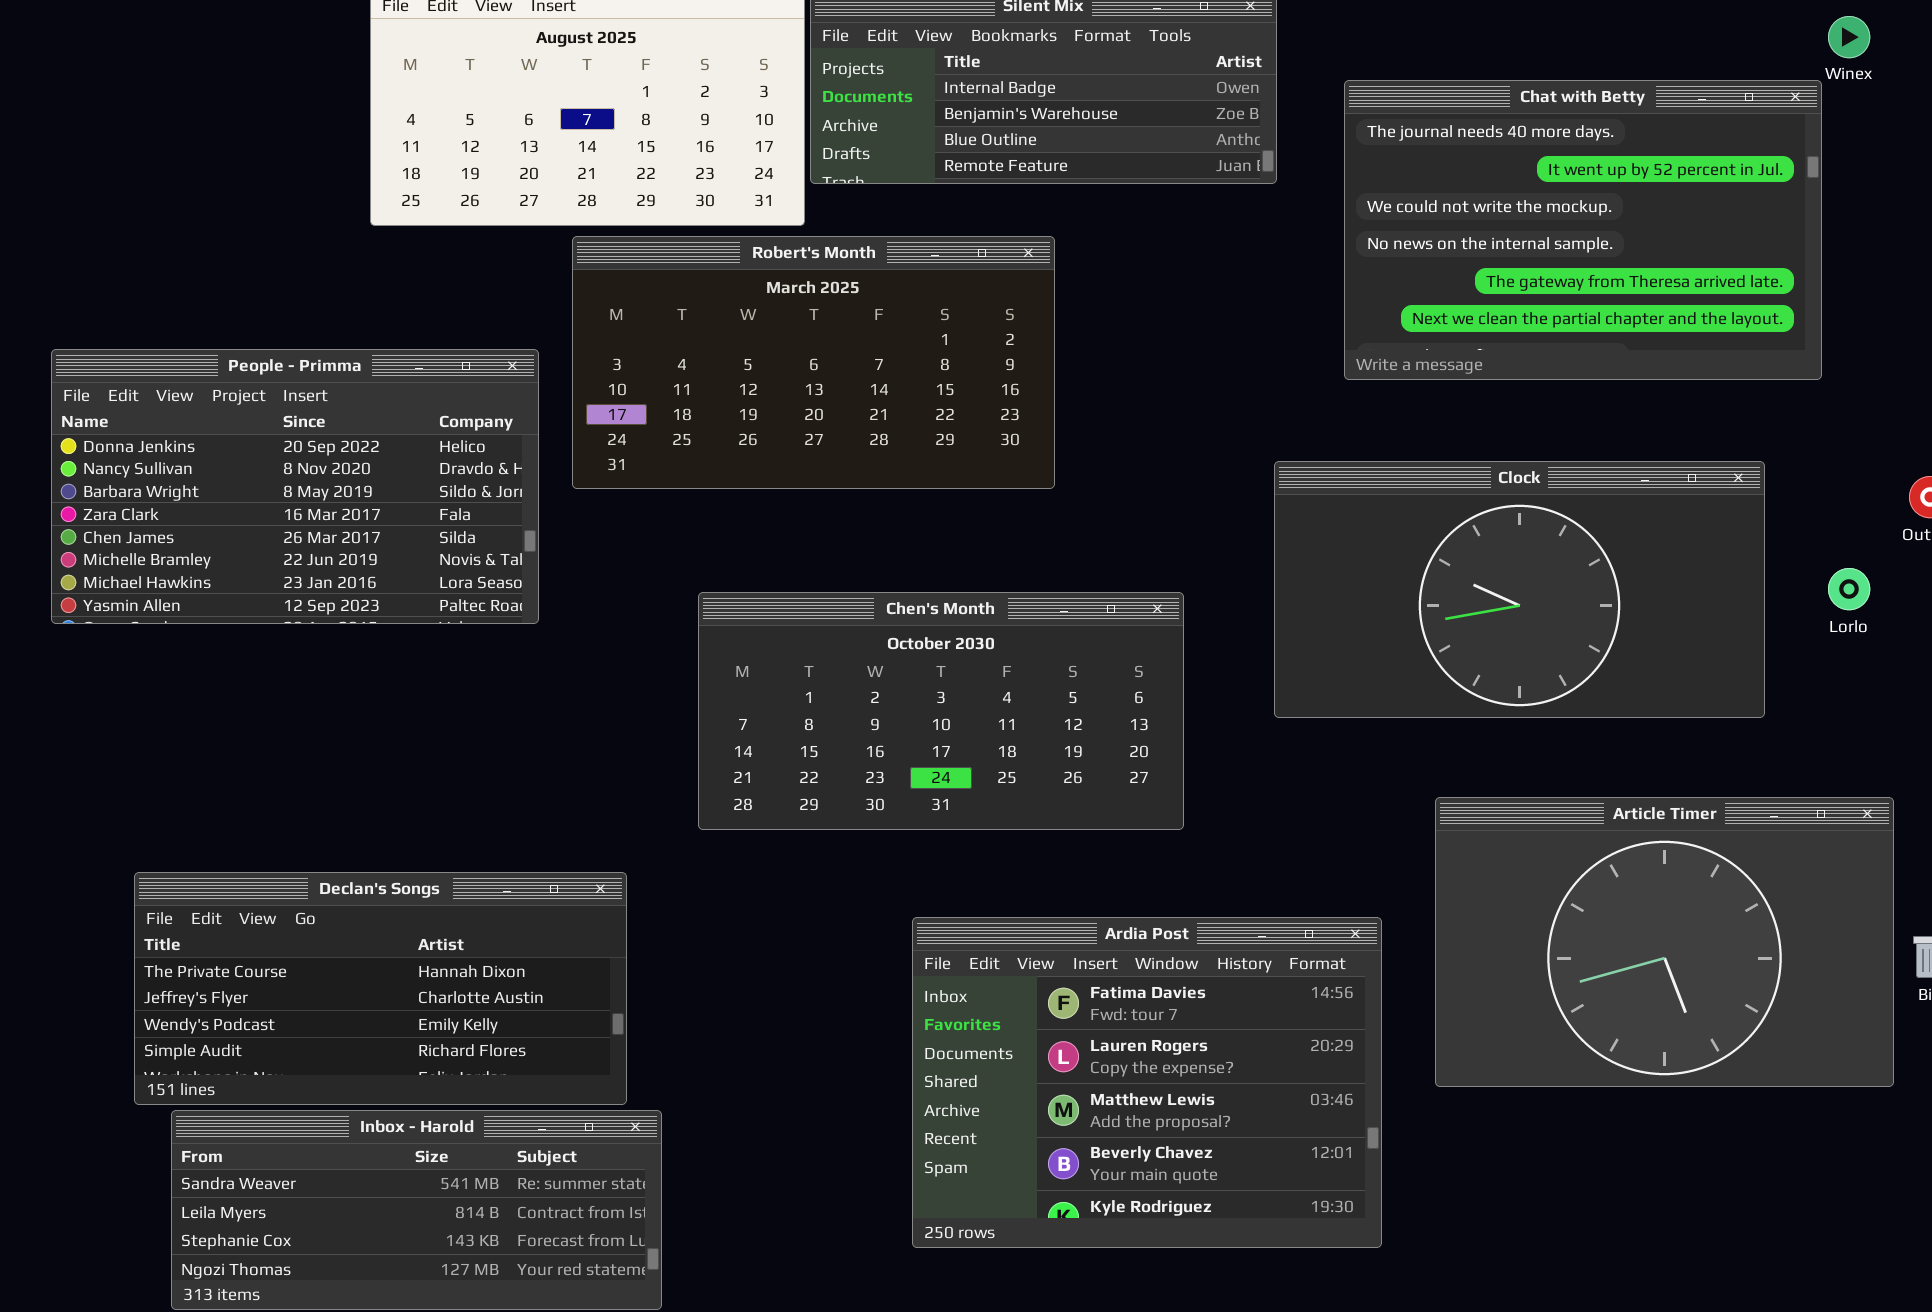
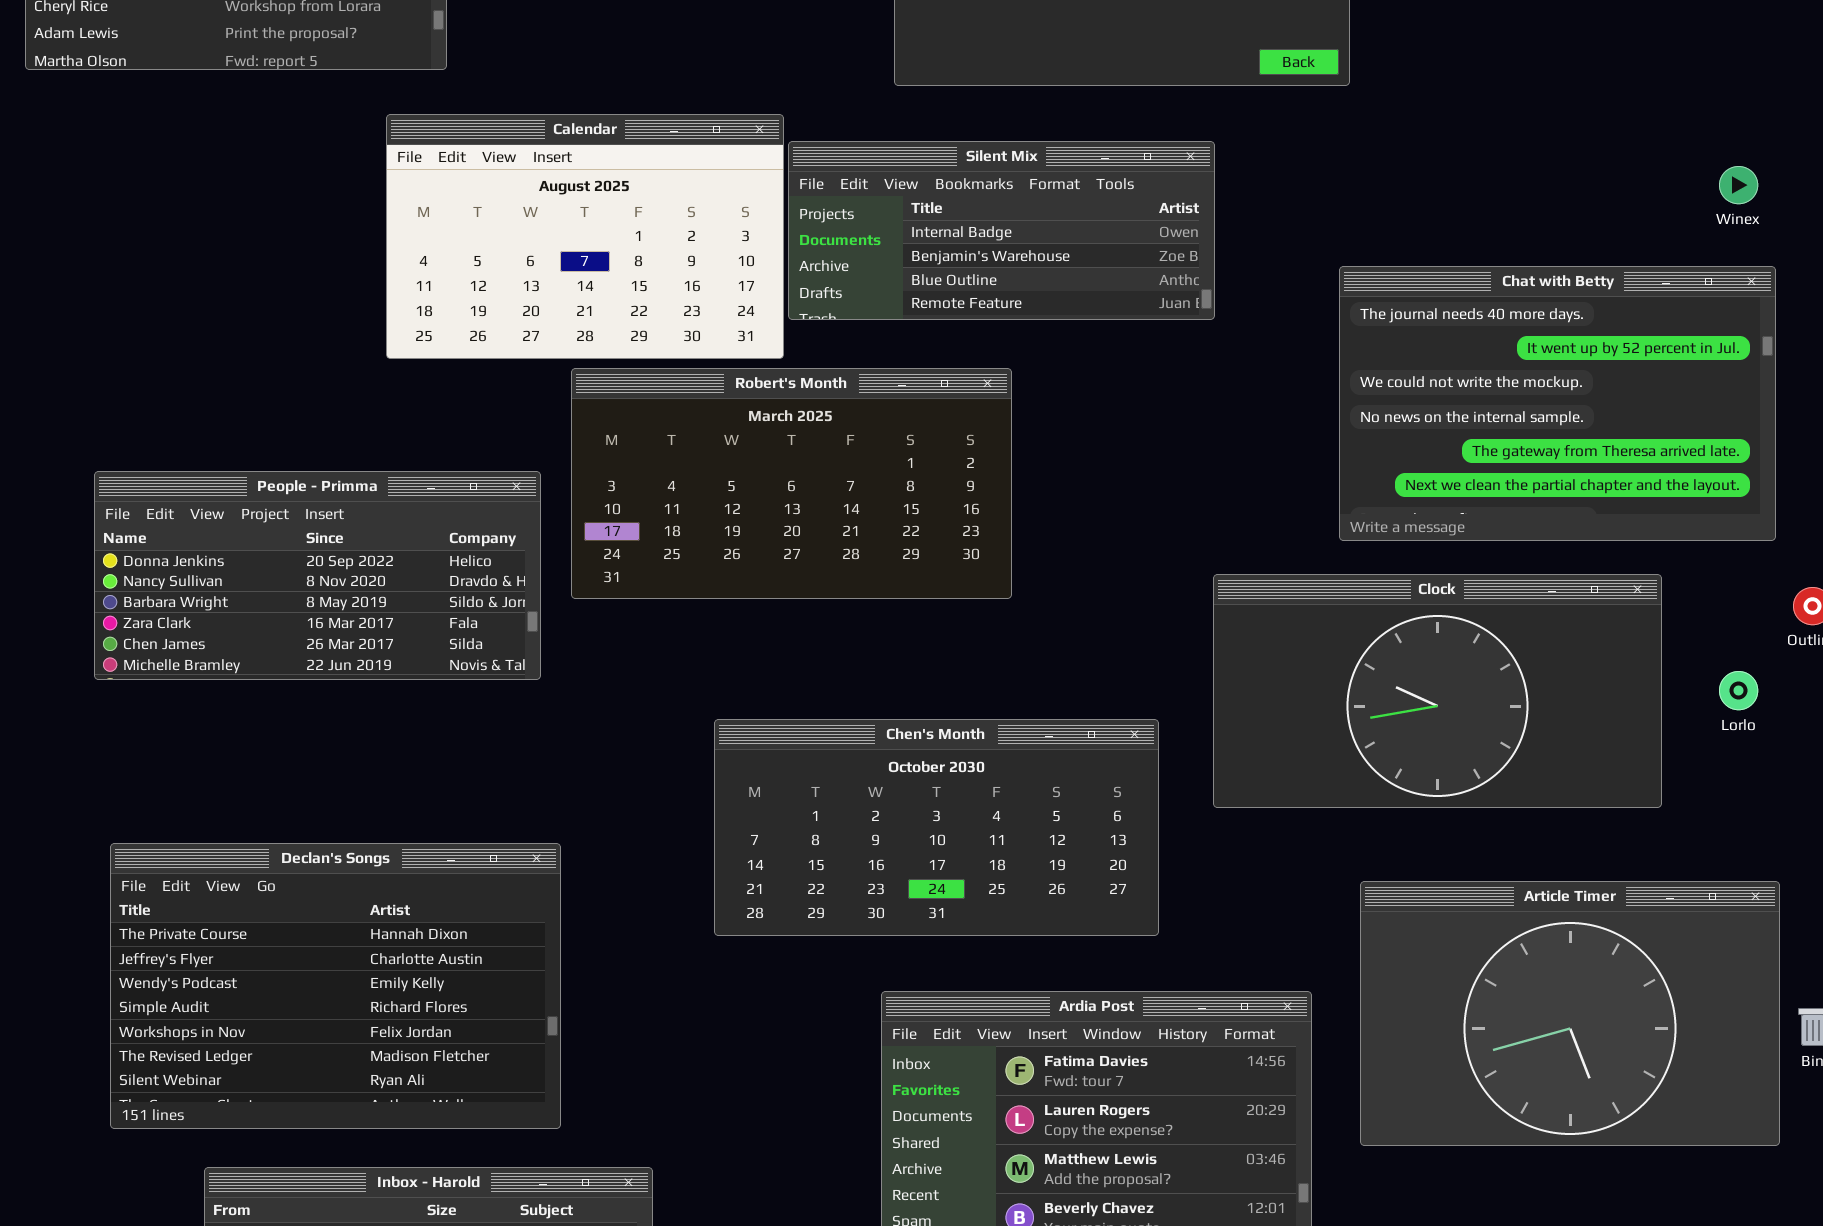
Chat with Betty: [1344,80,1822,380] -> [1339,266,1776,541], moved
People - Primma: [51,349,539,624] -> [94,471,541,680], resized
Chen's Month: [698,592,1184,830] -> [714,719,1159,936], moved
Declan's Songs: [134,872,627,1105] -> [110,843,561,1129], moved, resized

